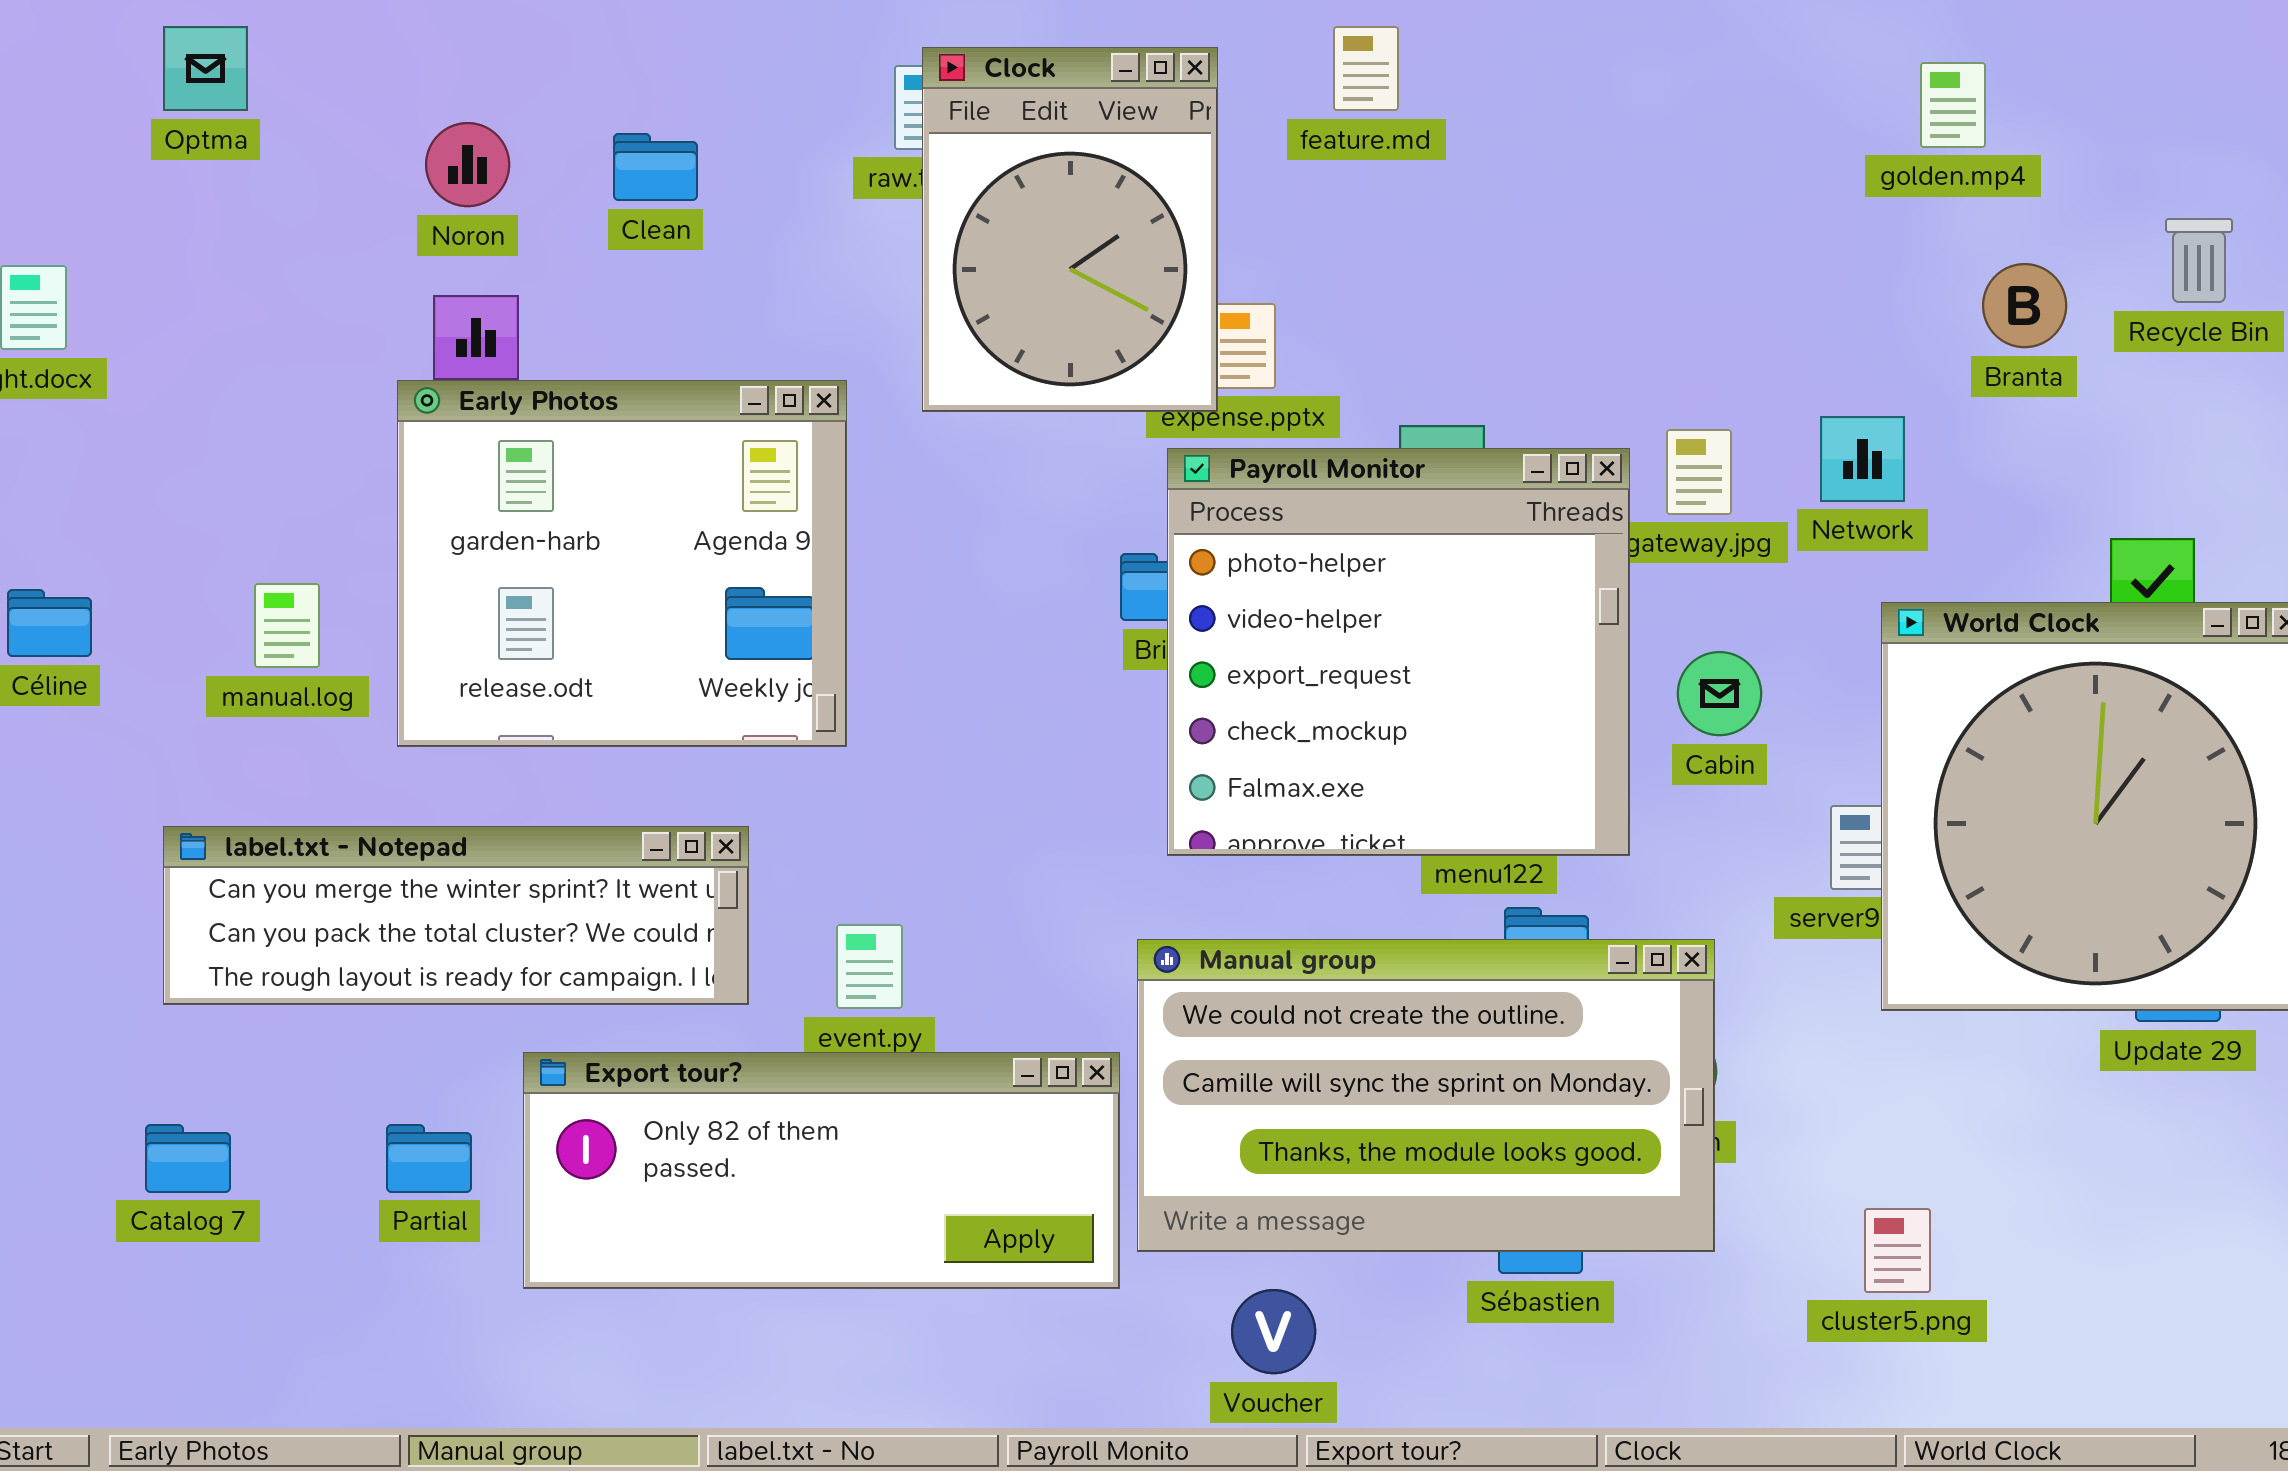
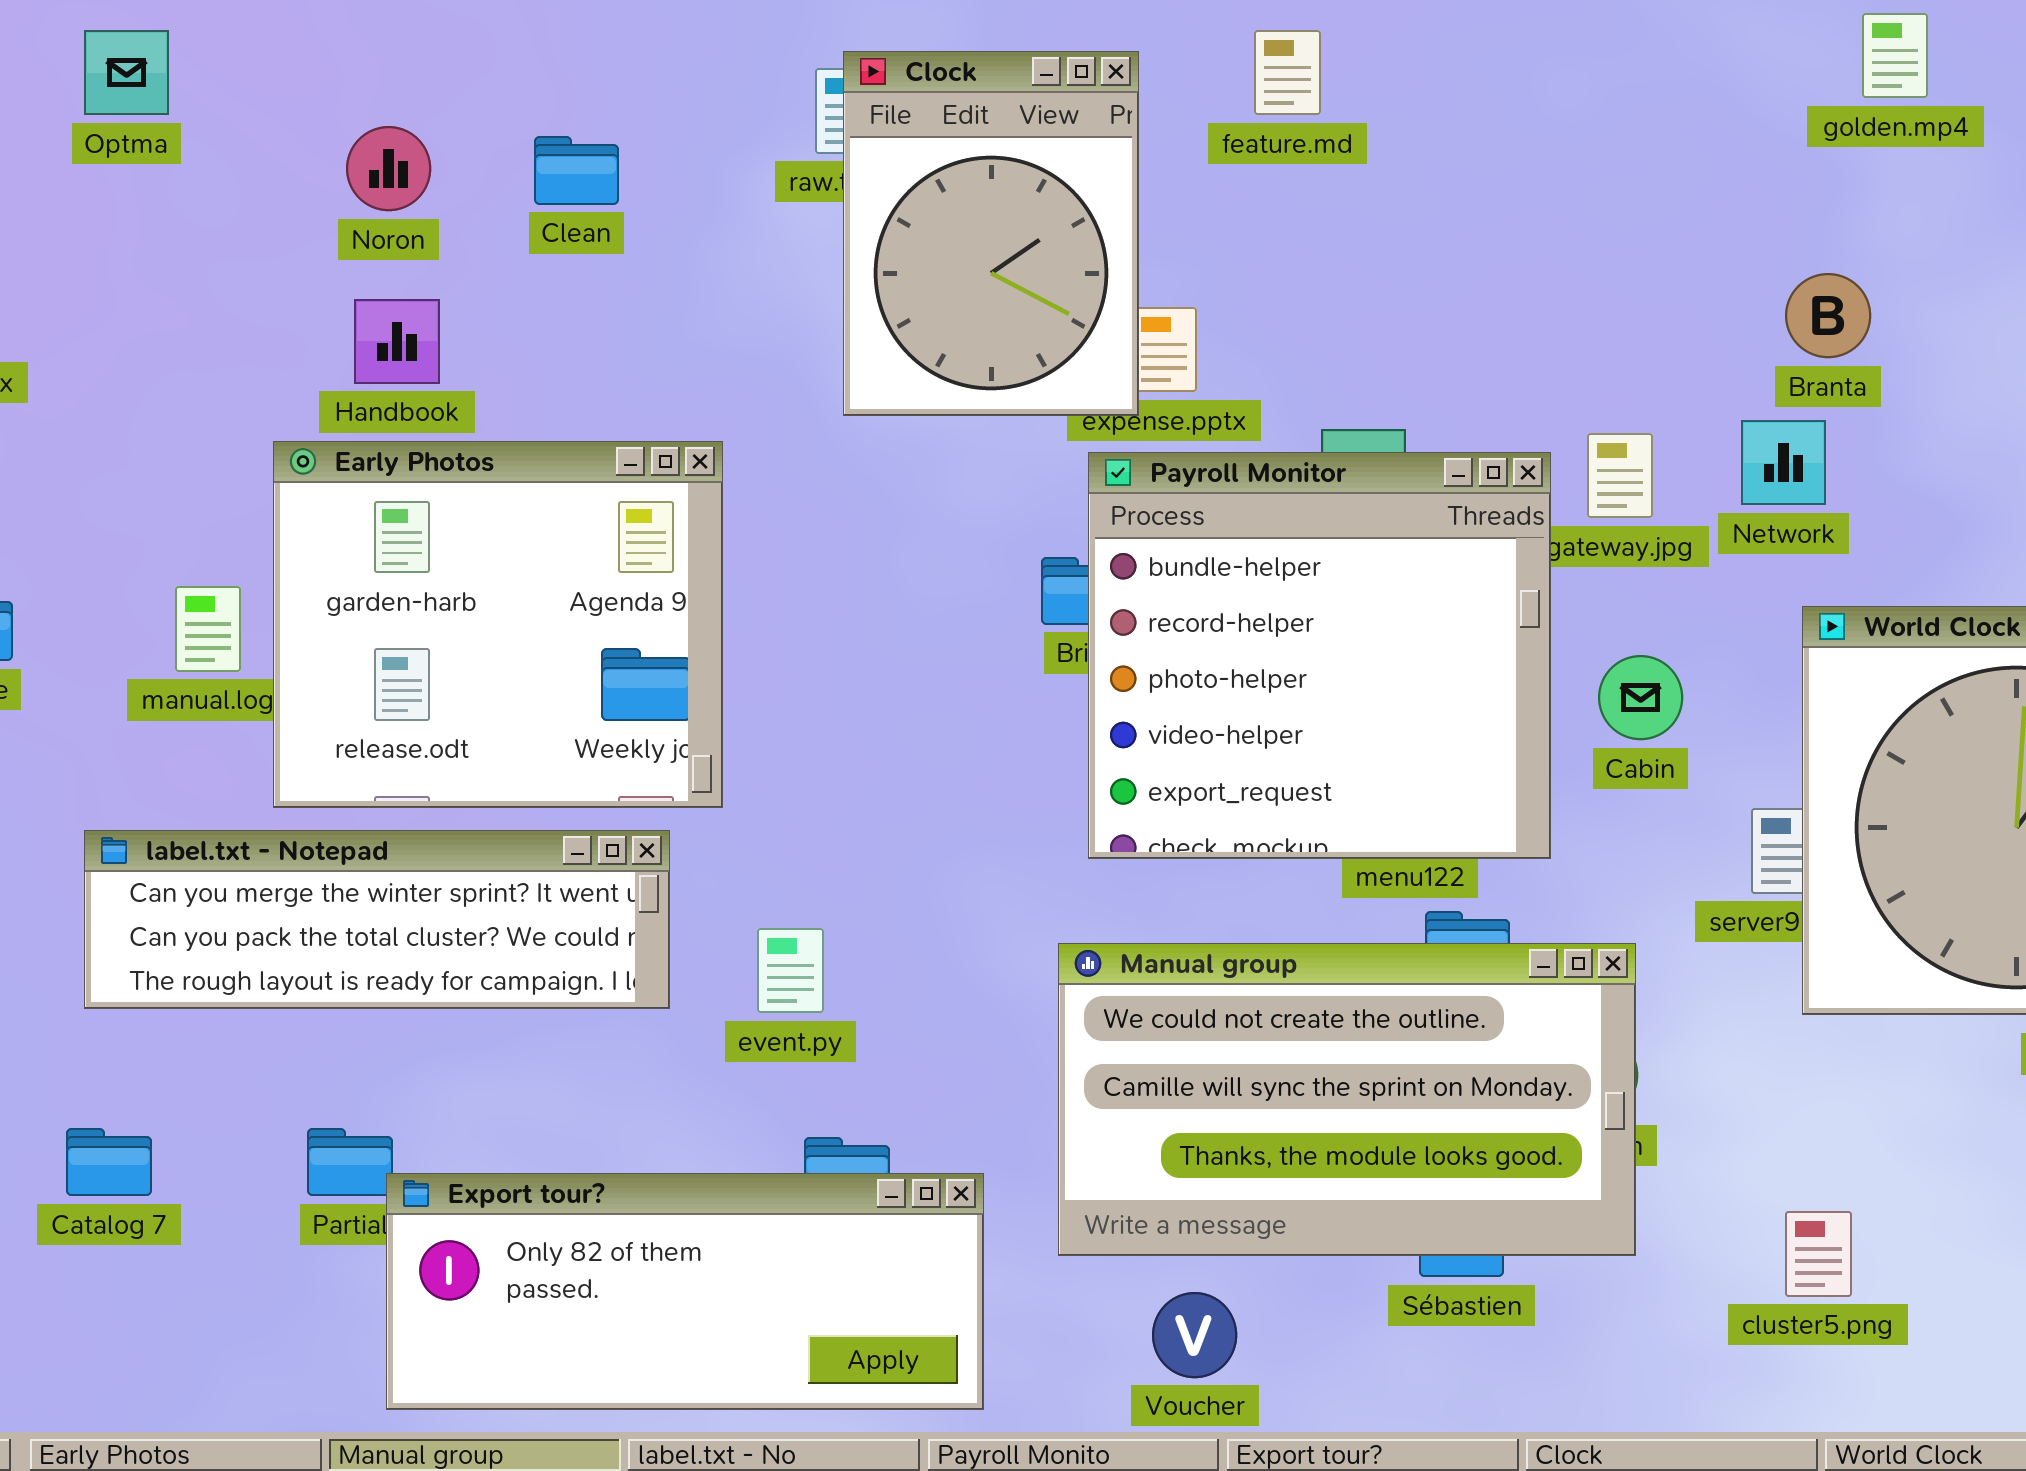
golden.mp4: [1920,62,1986,148] -> [1862,13,1928,98], moved
Branta: [1982,263,2067,348] -> [1785,273,1871,358], moved
Early Photos: [397,380,847,747] -> [273,441,723,808], moved
Payroll Monitor: [1167,448,1630,856] -> [1088,452,1551,859], scrolled up 2 rows
Export tour?: [523,1052,1120,1289] -> [386,1173,984,1410], moved

